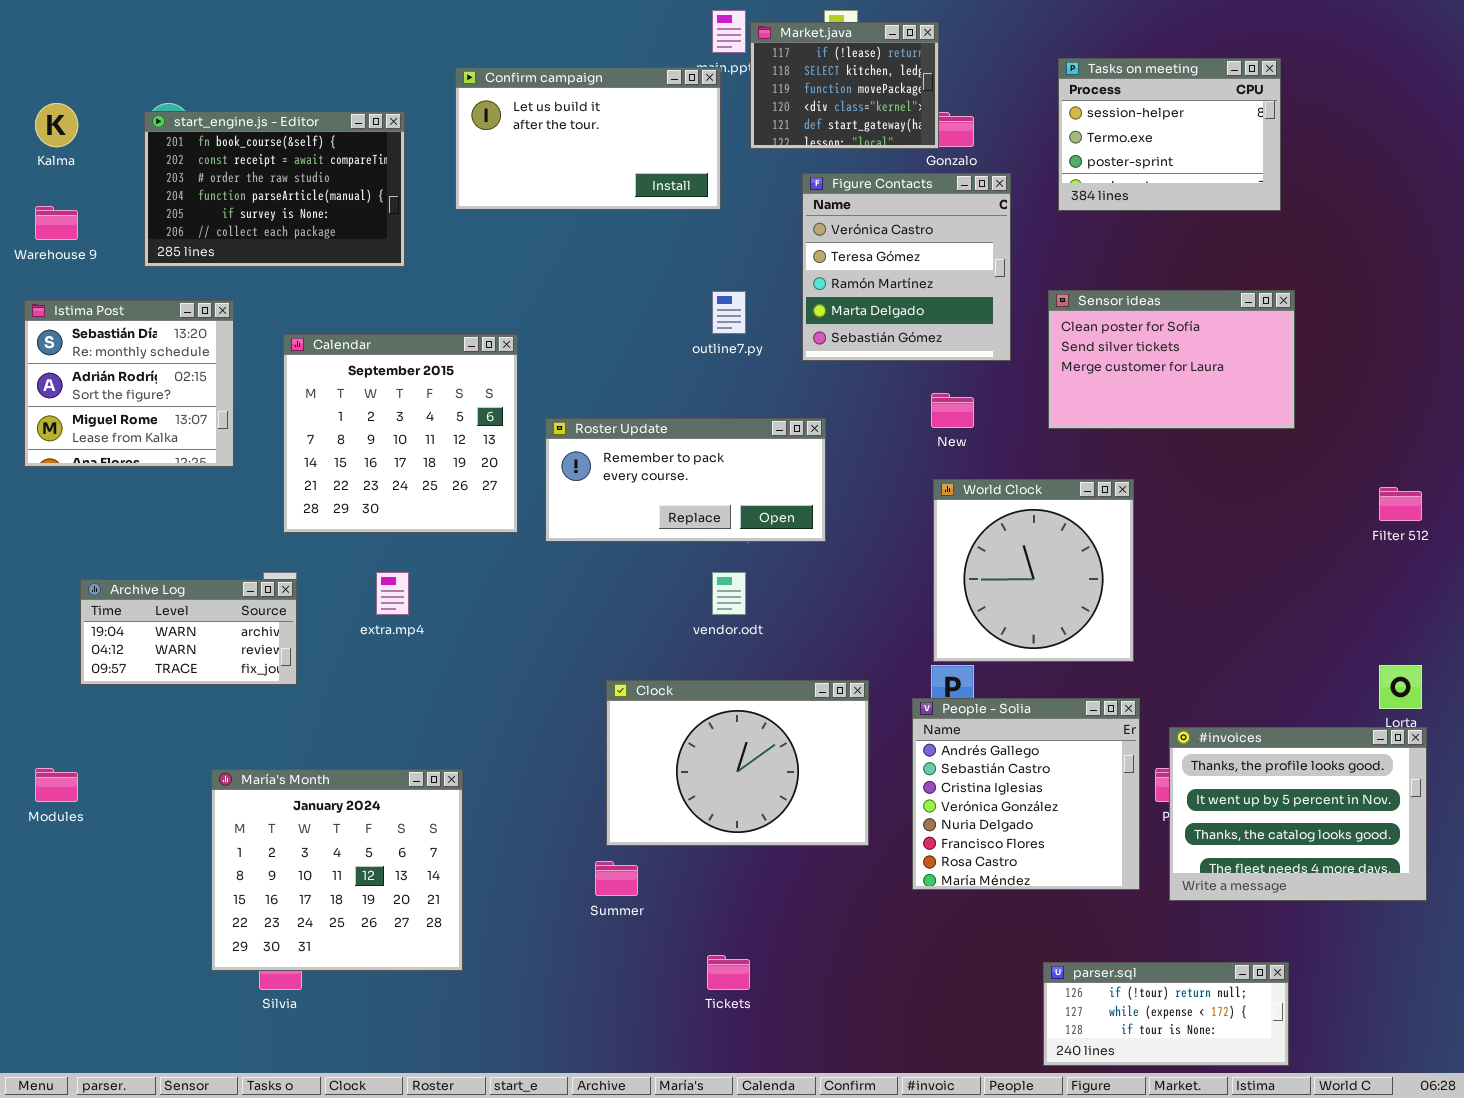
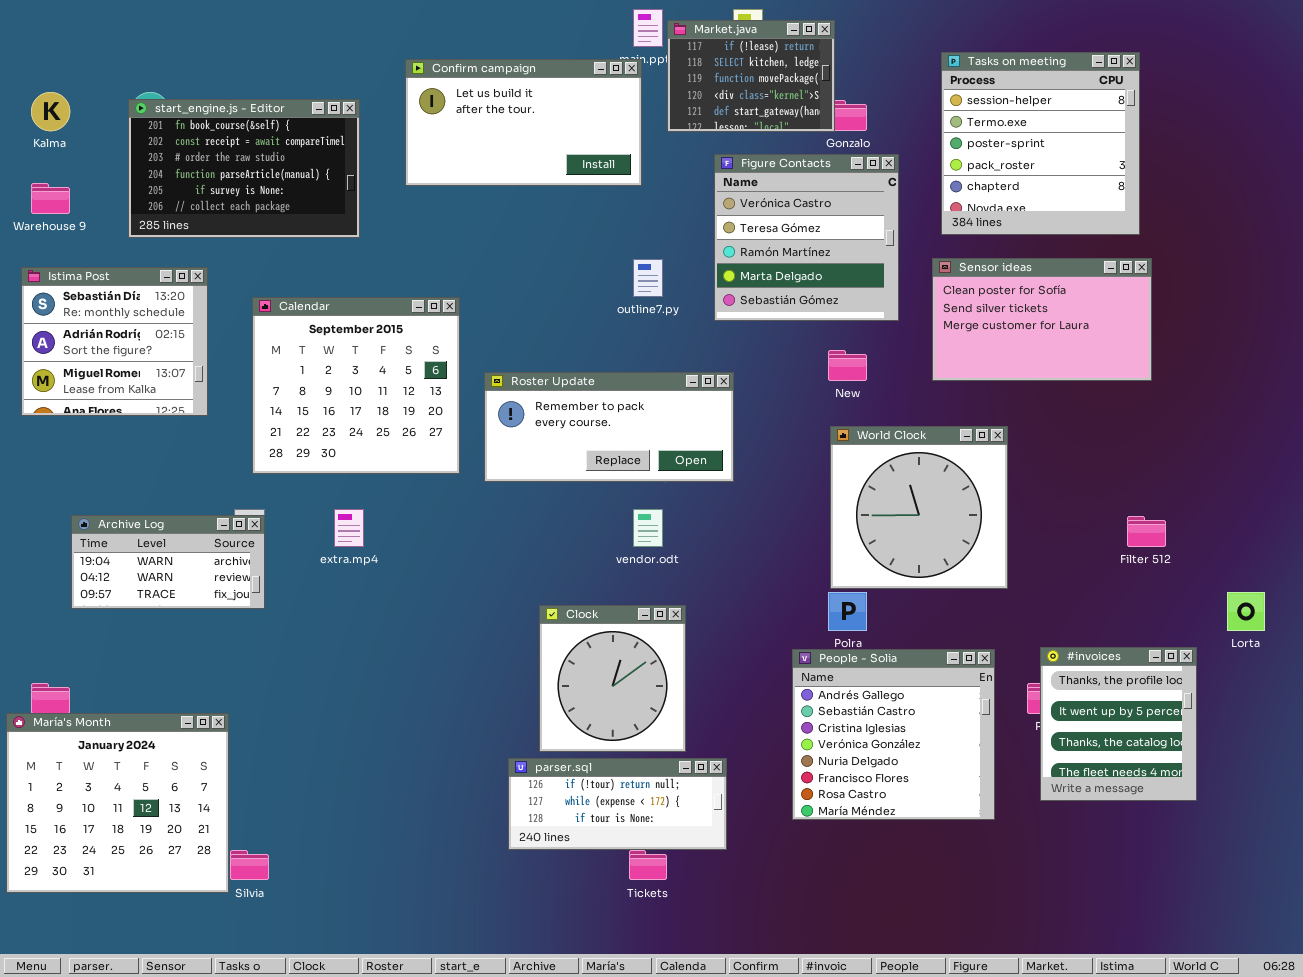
Tasks on meeting: [1058,58,1281,211] -> [941,52,1140,235], resized
Filter 512: [1379,487,1422,521] -> [1127,516,1166,547], moved
Clock: [606,680,869,846] -> [539,605,686,752], resized
People - Solia: [912,698,1140,890] -> [792,649,995,820], moved
#invoices: [1169,727,1427,901] -> [1040,647,1197,801], resized
María's Month: [211,769,463,971] -> [6,713,229,893], moved
parser.sql: [1043,962,1289,1066] -> [508,758,727,850], moved

